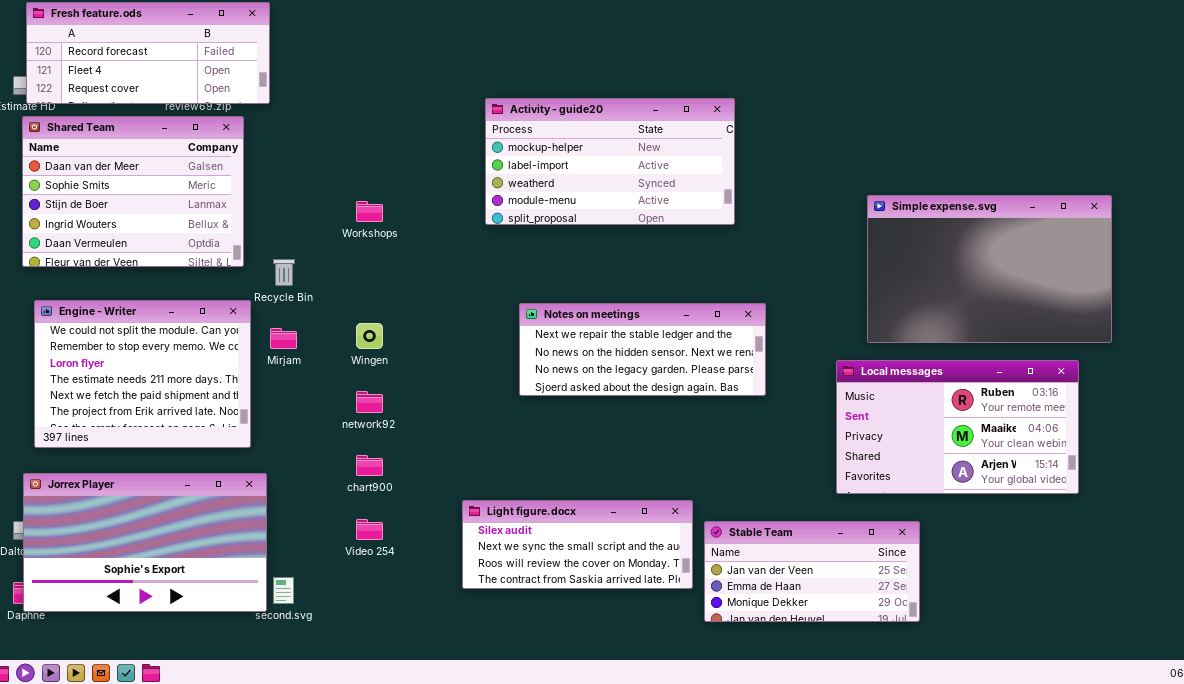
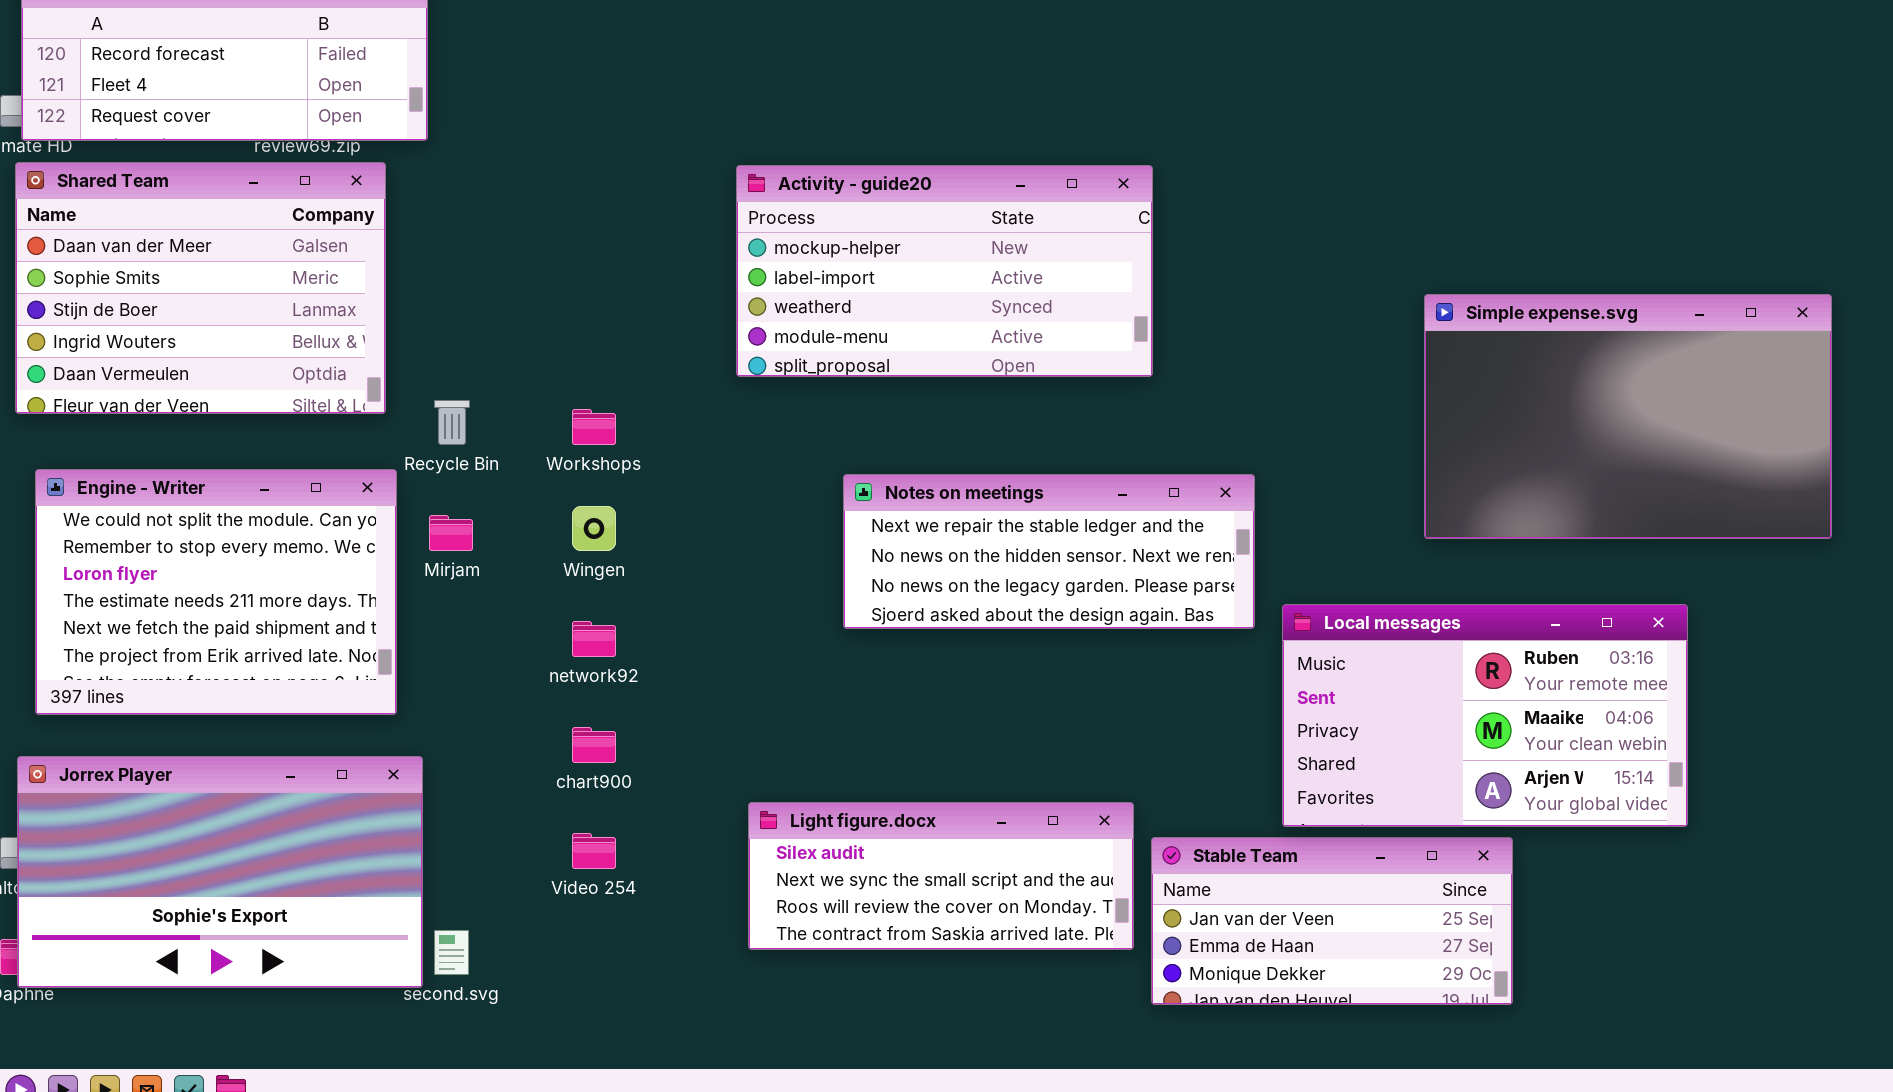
Activity - guide20: [485,98,735,225] -> [736,165,1153,377], moved
Workshops: [356,201,383,222] -> [572,409,616,445], moved
Local messages: [836,360,1079,494] -> [1282,604,1688,827], moved

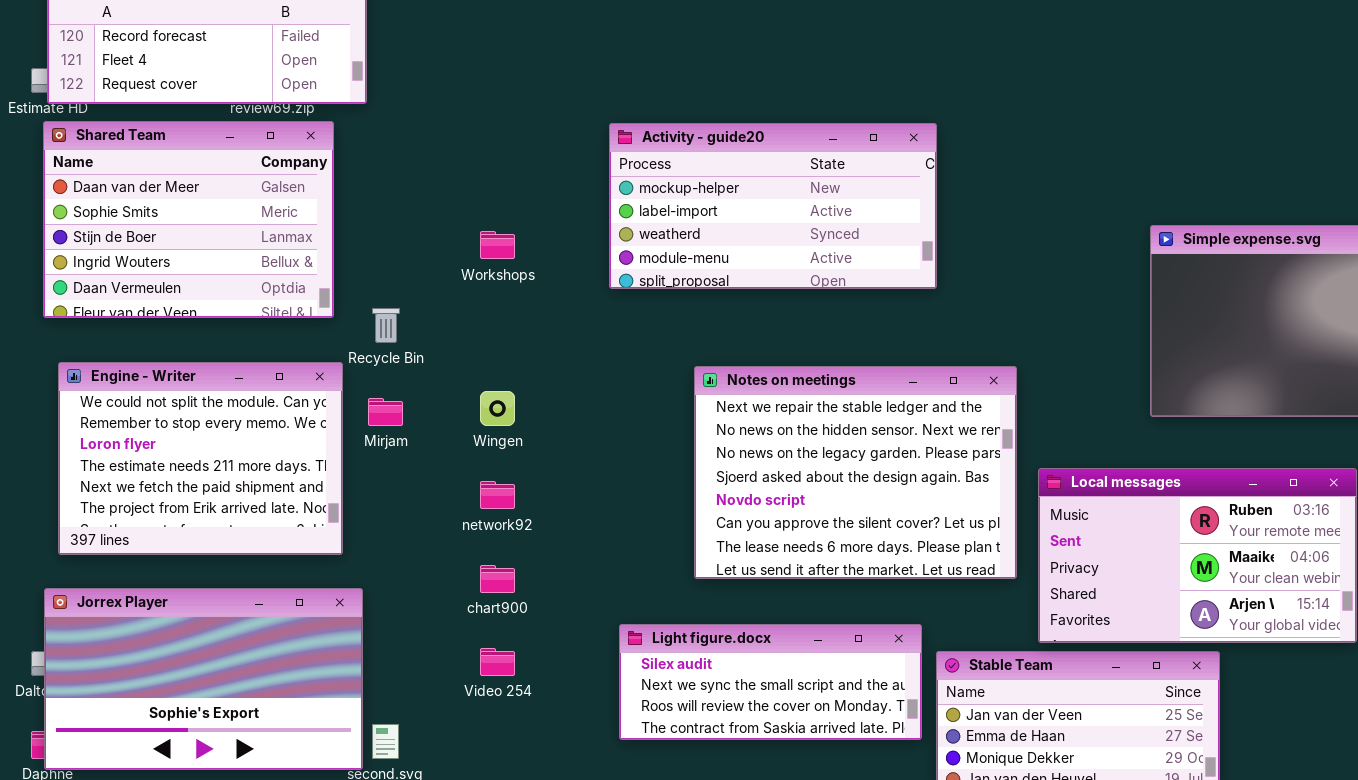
Workshops: [572,409,616,445] -> [480,231,515,259], moved
Notes on meetings: [843,474,1255,629] -> [694,366,1017,579], resized

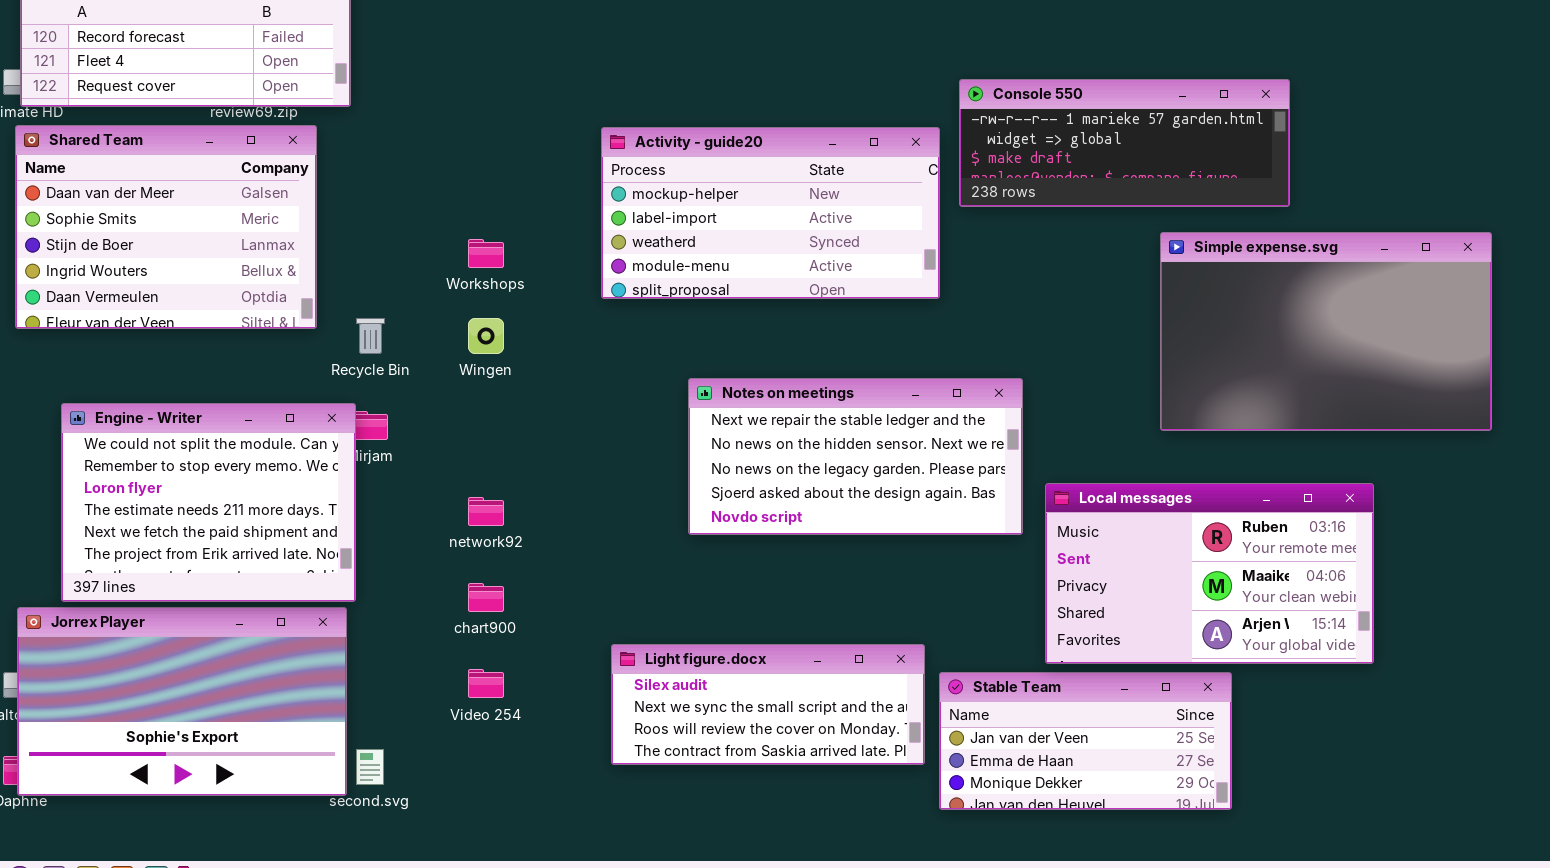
Console 550: none -> [959,79,1290,207], opened
Engine - Writer: [58,362,343,555] -> [61,403,356,602], moved
Notes on meetings: [694,366,1017,579] -> [688,378,1023,535], resized
Wingen: [480,391,515,426] -> [468,318,504,354], moved

